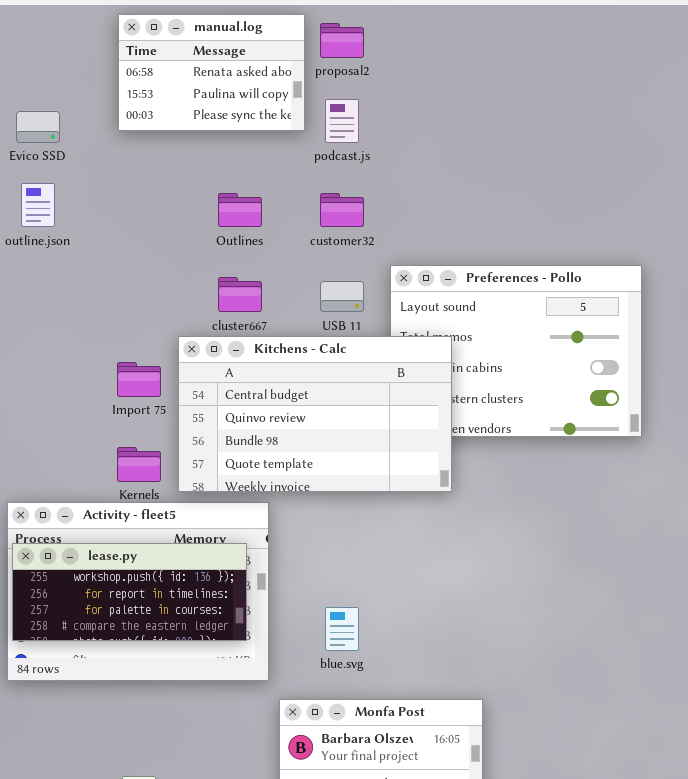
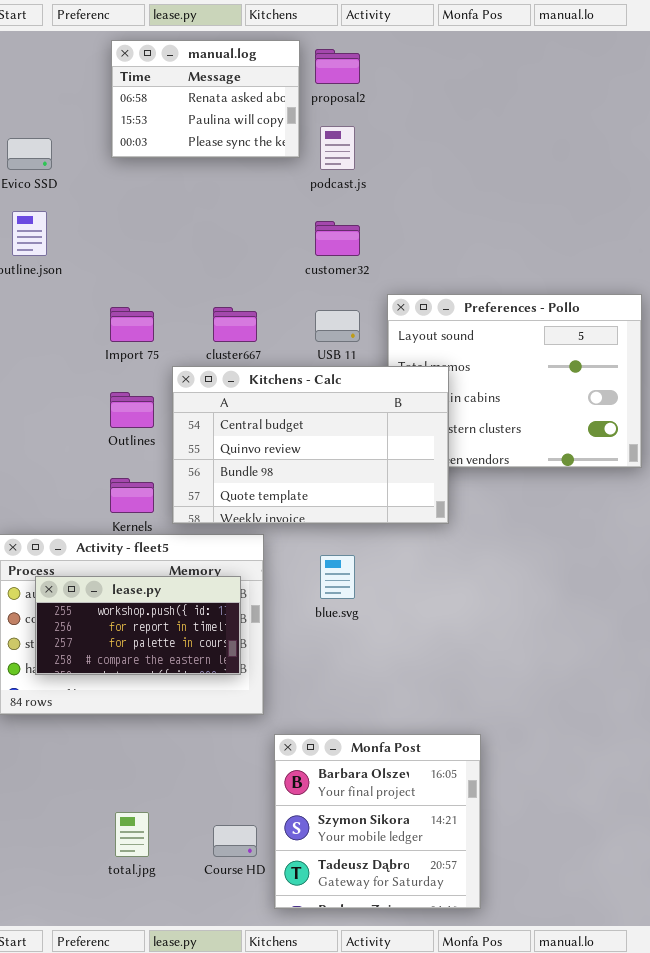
Outlines: [218,193,262,227] -> [110,392,154,428], moved
Import 75: [117,362,161,397] -> [110,307,154,342], moved
lease.py: [12,543,247,641] -> [35,576,241,675], resized
blue.svg: [325,607,359,651] -> [320,555,355,599], moved

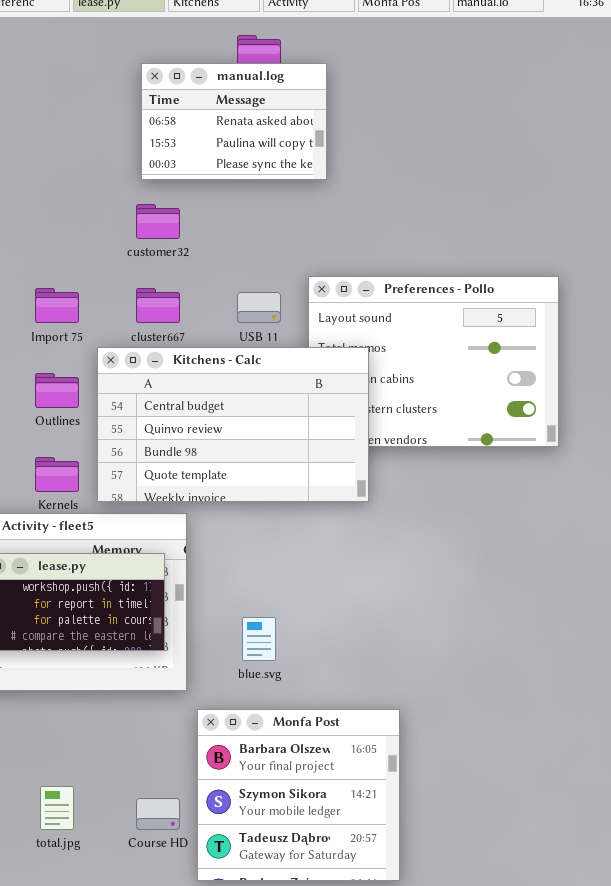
manual.log: [111,40,300,158] -> [141,63,327,180], moved
customer32: [315,221,360,256] -> [136,204,180,239], moved
blue.svg: [320,555,355,599] -> [242,617,276,661], moved

